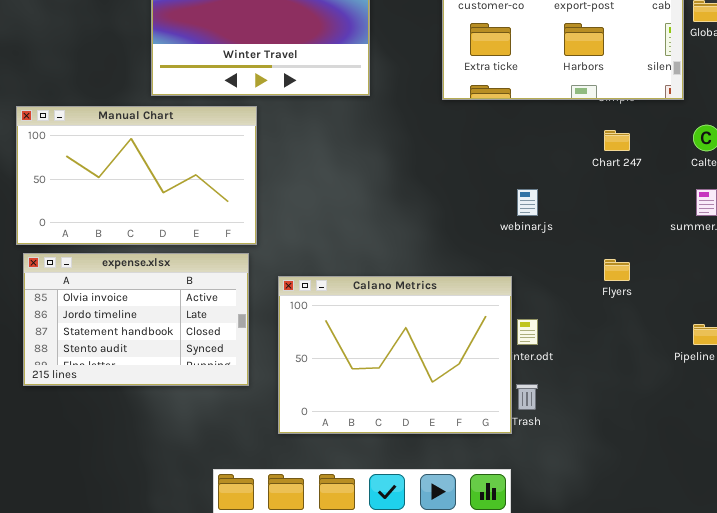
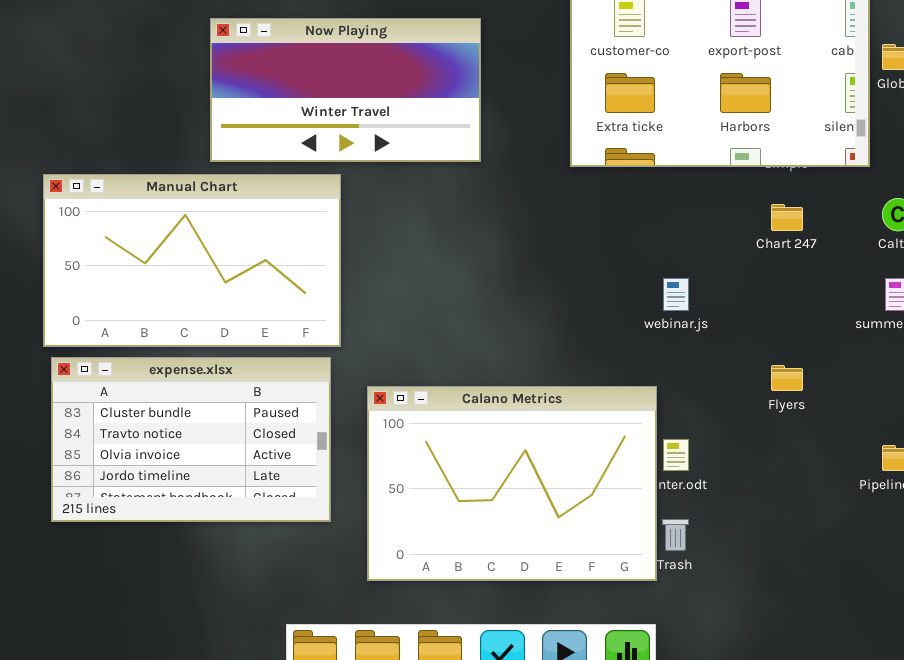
expense.xlsx: [23,253,249,386] -> [51,357,331,522], scrolled up 2 rows

